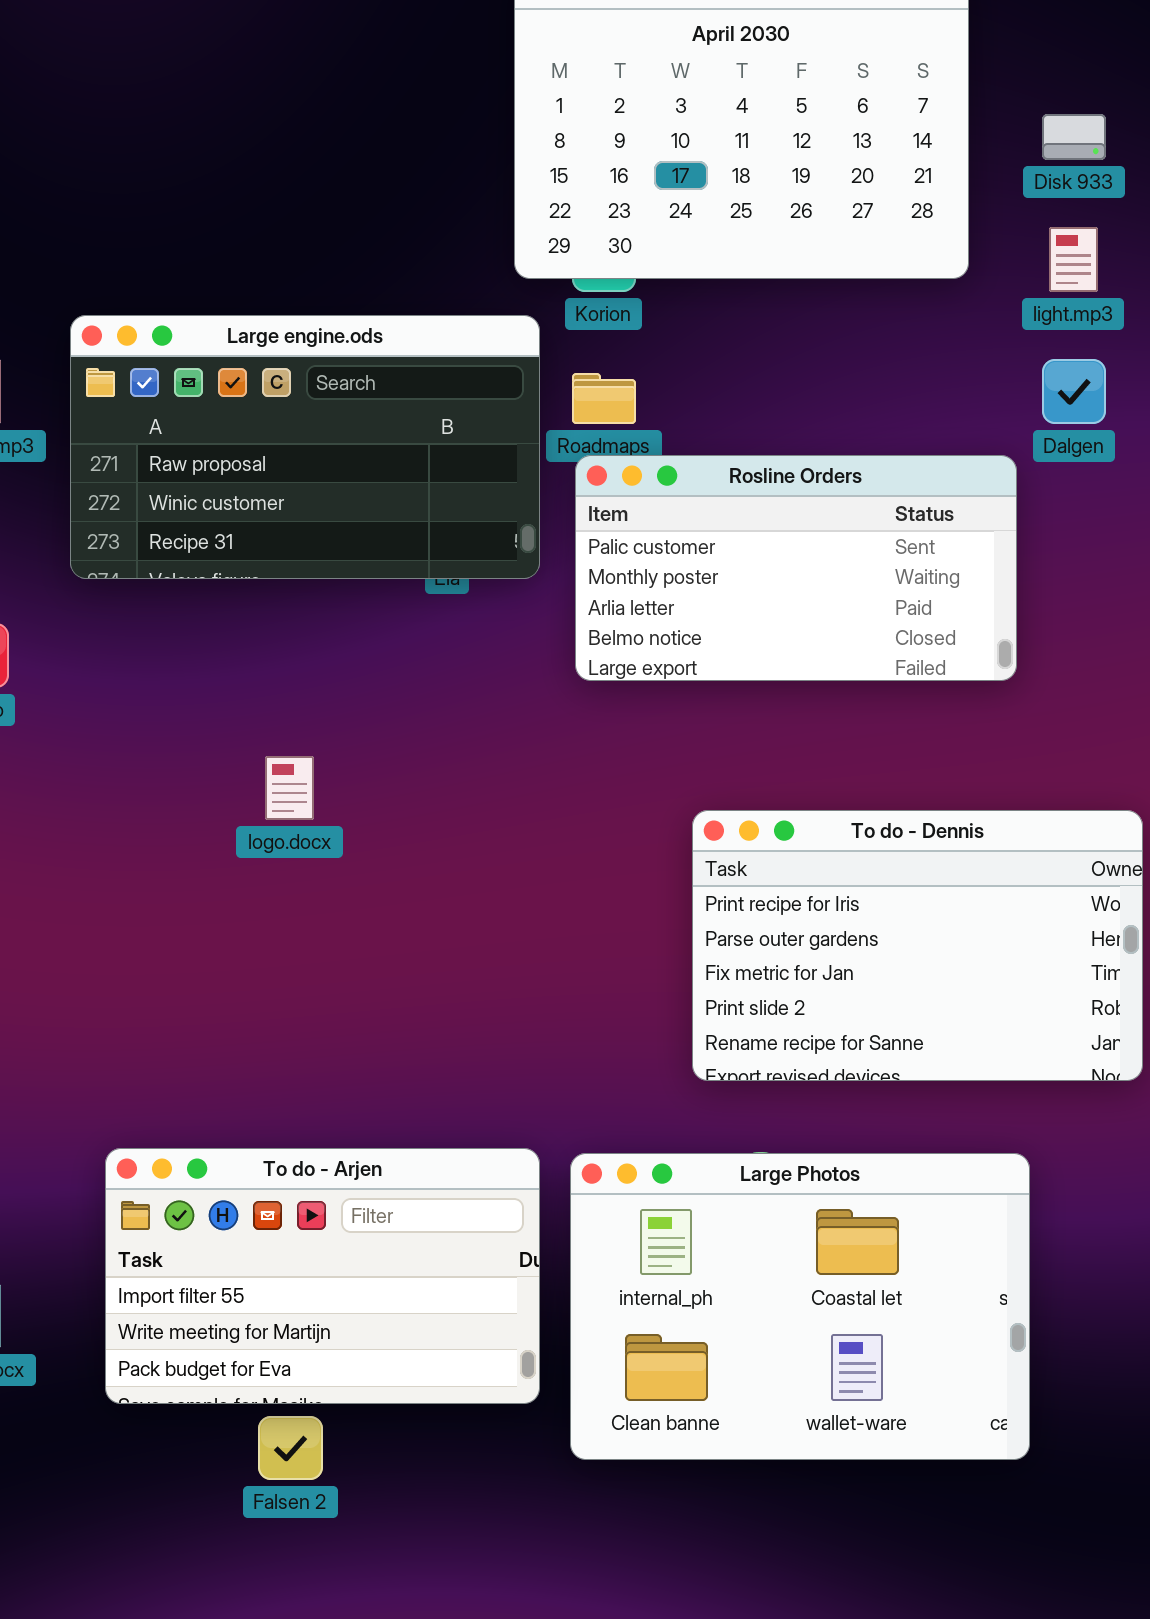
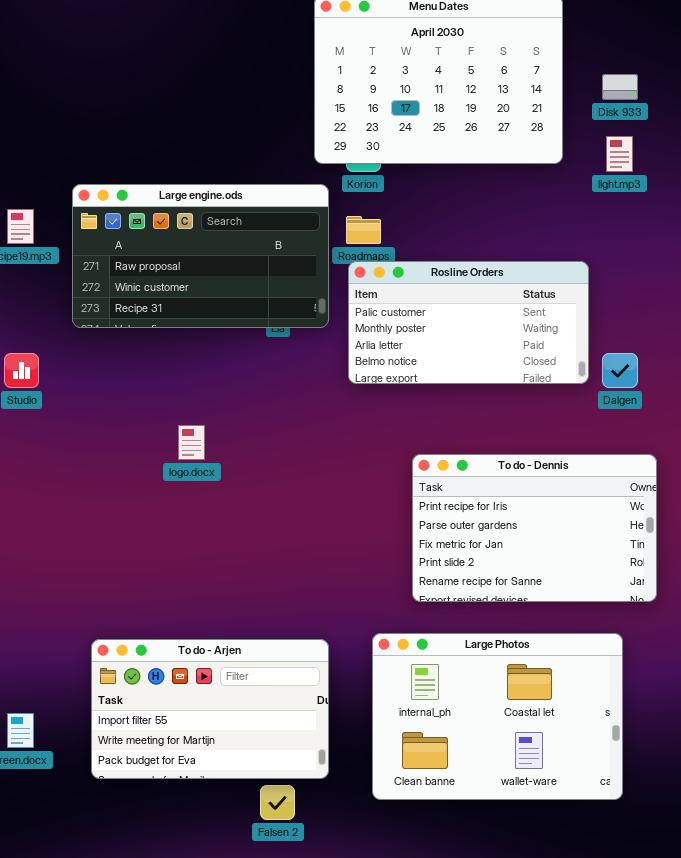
Dalgen: [1042,359,1106,424] -> [602,353,638,388], moved
Large Photos: [570,1153,1030,1460] -> [372,633,623,800], moved
Falsen 2: [258,1416,323,1480] -> [260,785,295,820], moved

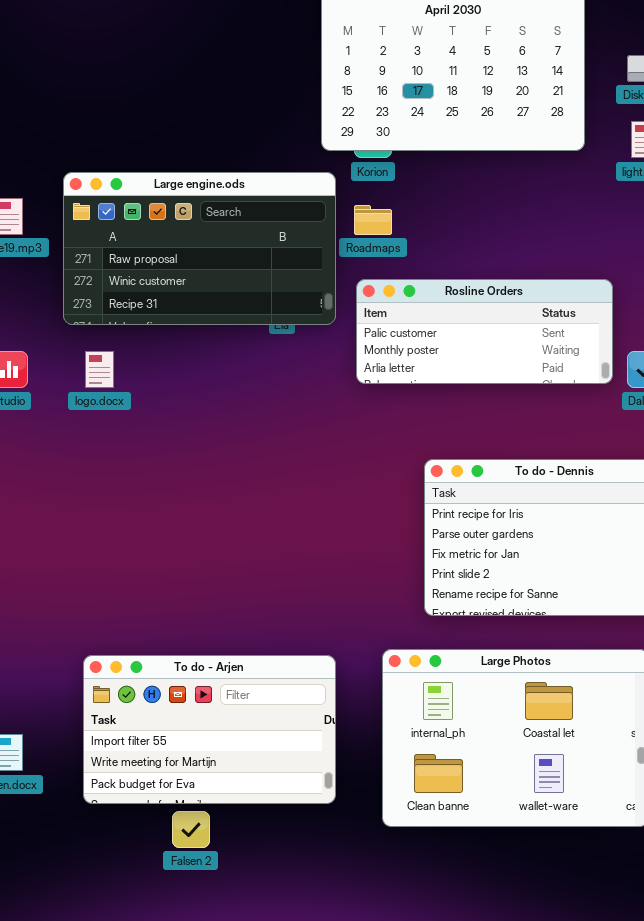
Rosline Orders: [348,261,589,384] -> [356,279,613,384], resized
logo.docx: [178,425,205,460] -> [85,351,114,388], moved
Falsen 2: [260,785,295,820] -> [172,811,210,848], moved

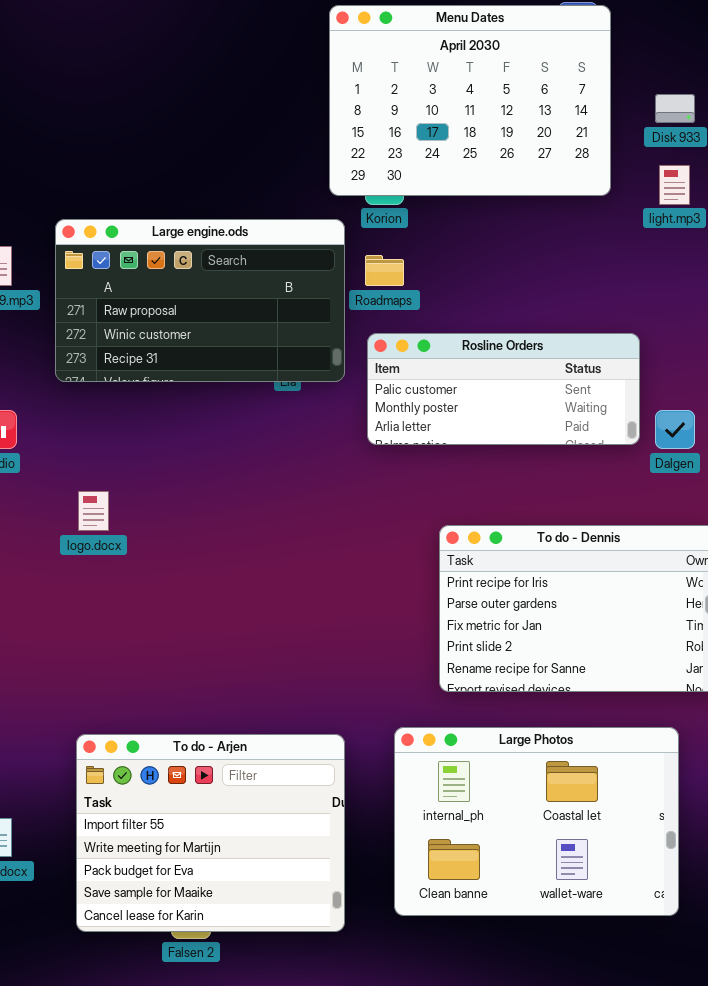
logo.docx: [85,351,114,388] -> [78,491,109,531], moved
To do - Arjen: [83,655,336,804] -> [76,734,345,932], resized

